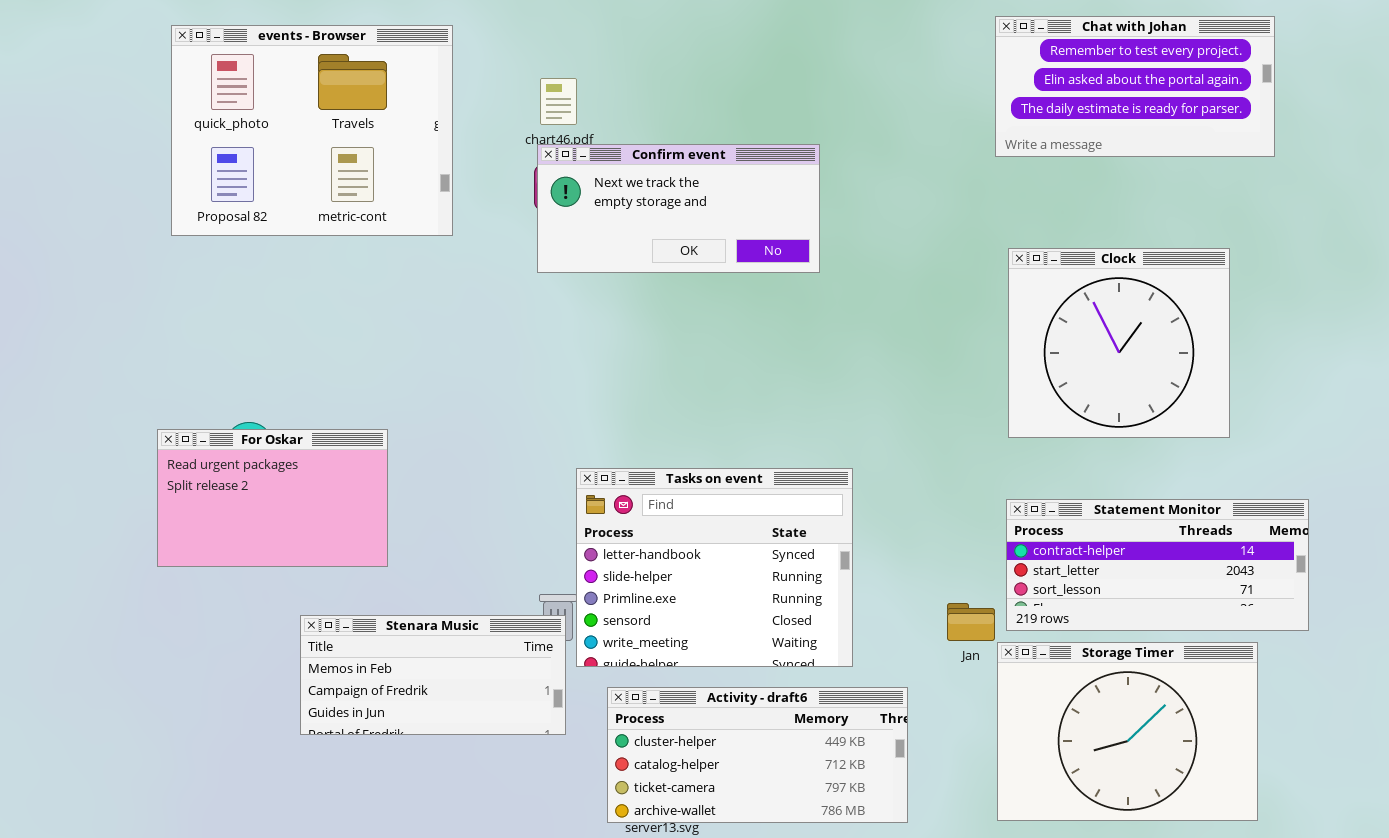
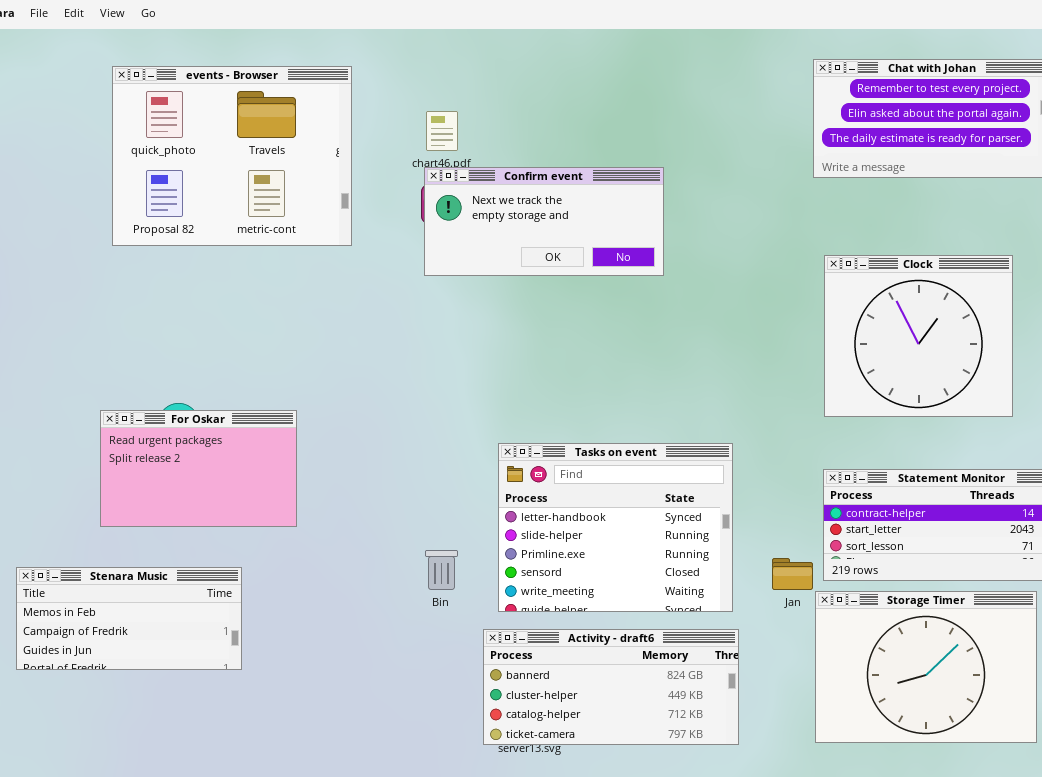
Tasks on event: [576,468,853,667] -> [498,443,733,612], moved
Stenara Music: [300,615,566,735] -> [16,567,242,670], moved
Activity - draft6: [607,687,908,823] -> [483,629,739,745], scrolled up 1 row

